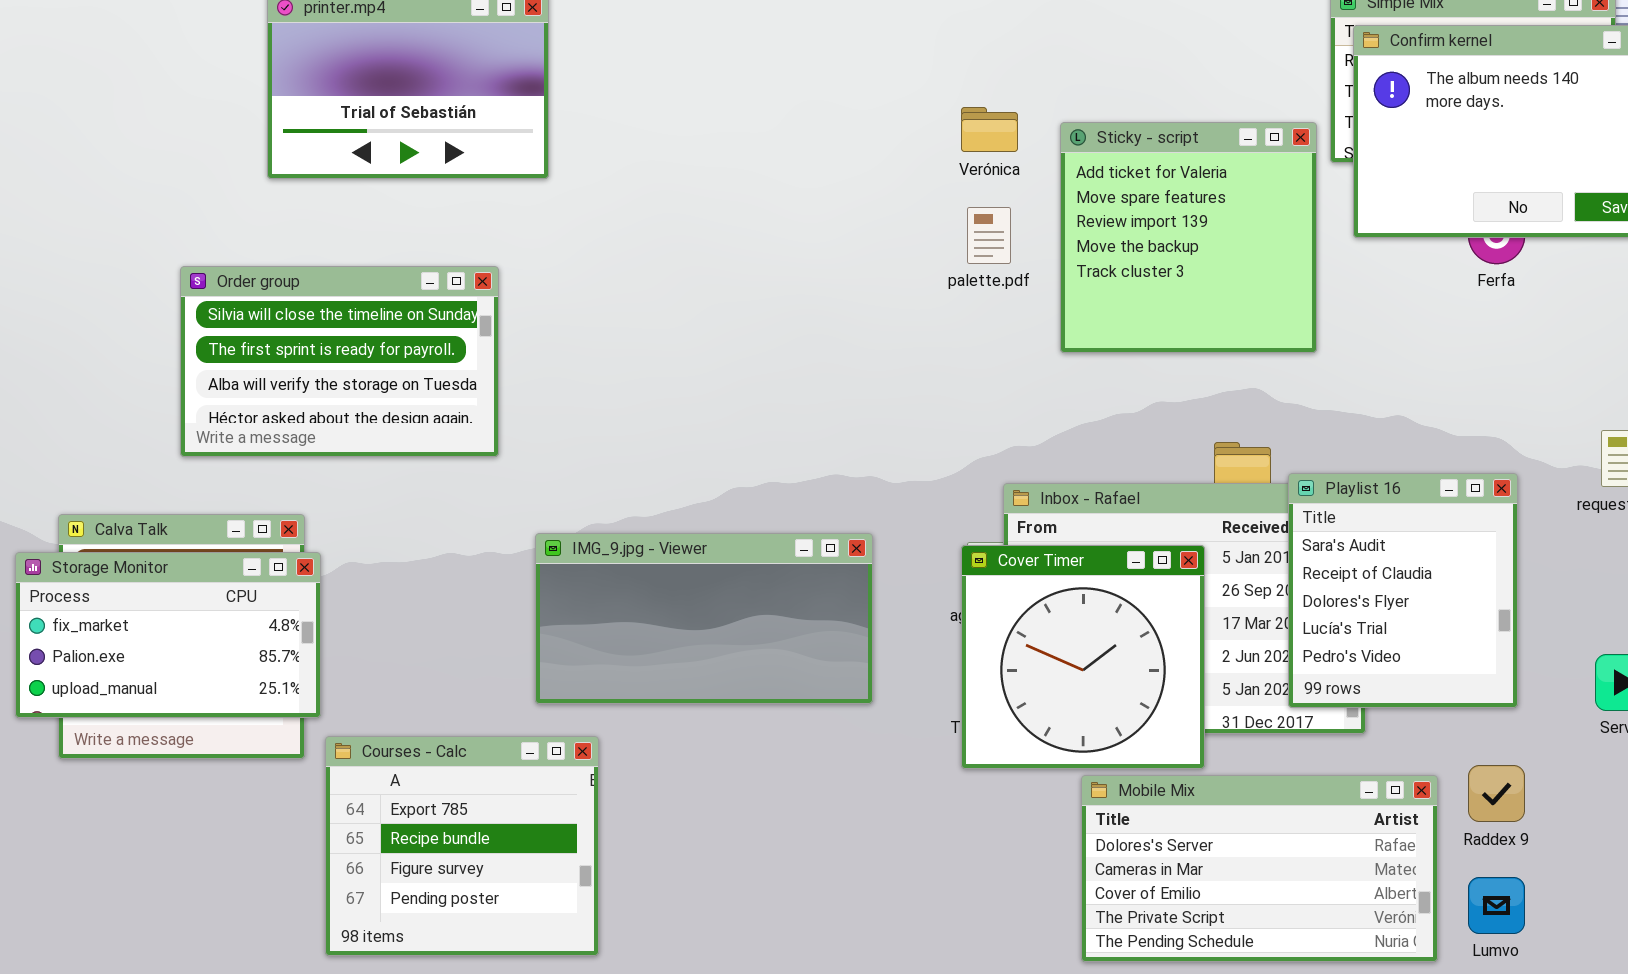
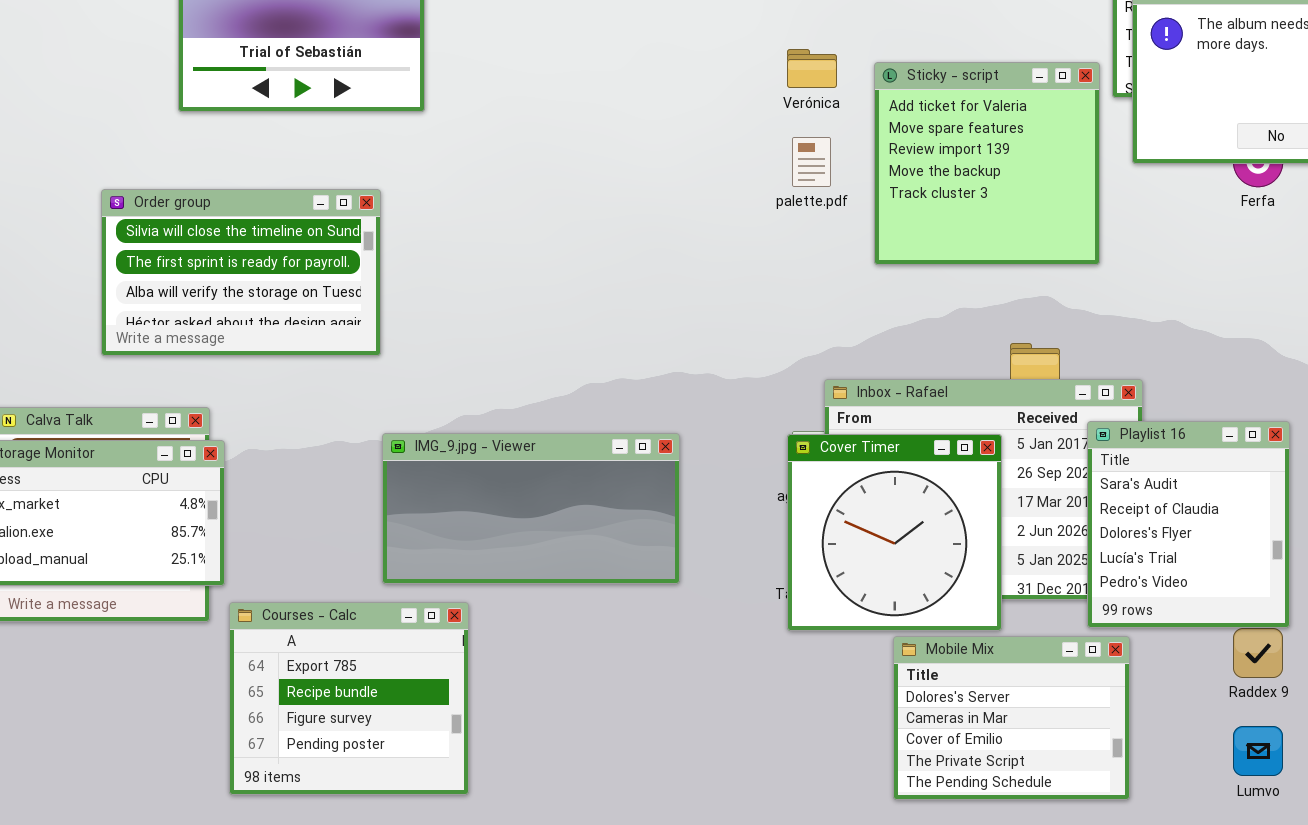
Playlist 16: [1288,473,1518,708] -> [1087,421,1290,628], moved
IMG_9.jpg - Viewer: [535,533,873,704] -> [382,433,680,584], moved
Mobile Mix: [1081,775,1438,962] -> [893,636,1130,800], resized

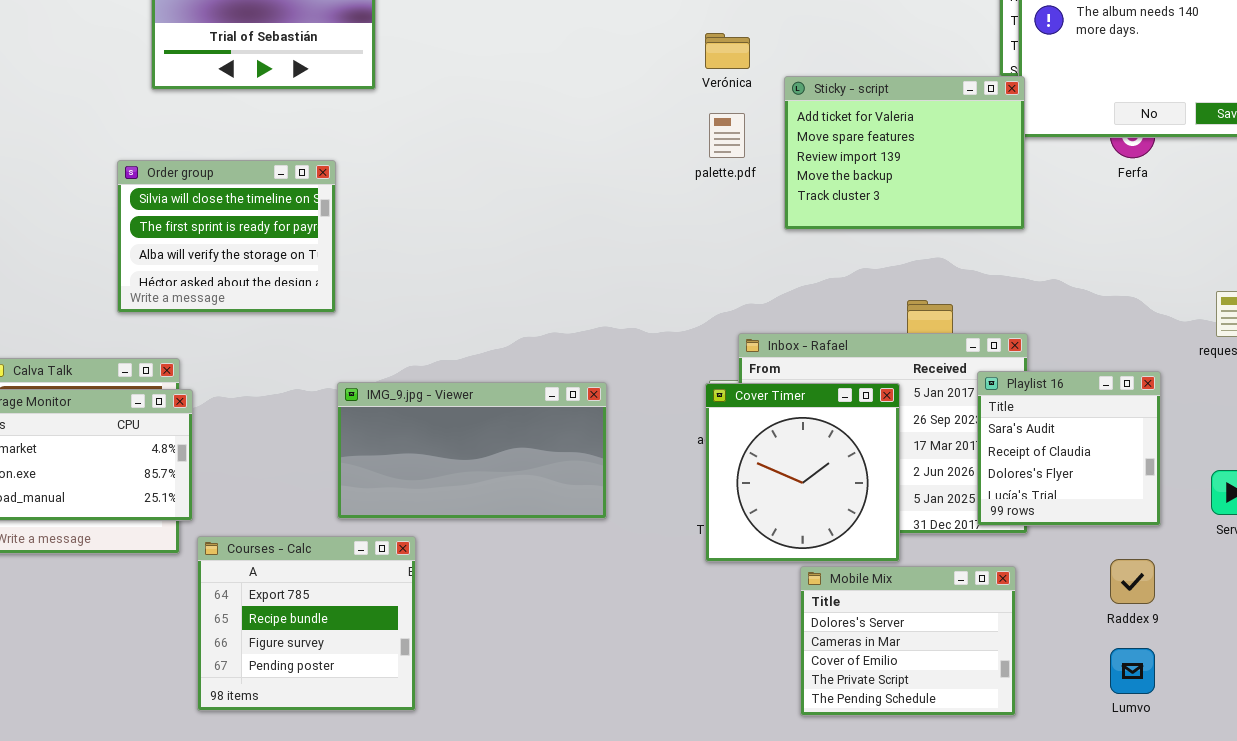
Sticky - script: [874,62,1100,265] -> [784,76,1025,230], resized
Order group: [101,189,381,356] -> [117,160,336,313], resized
Playlist 16: [1087,421,1290,628] -> [977,371,1161,526], resized

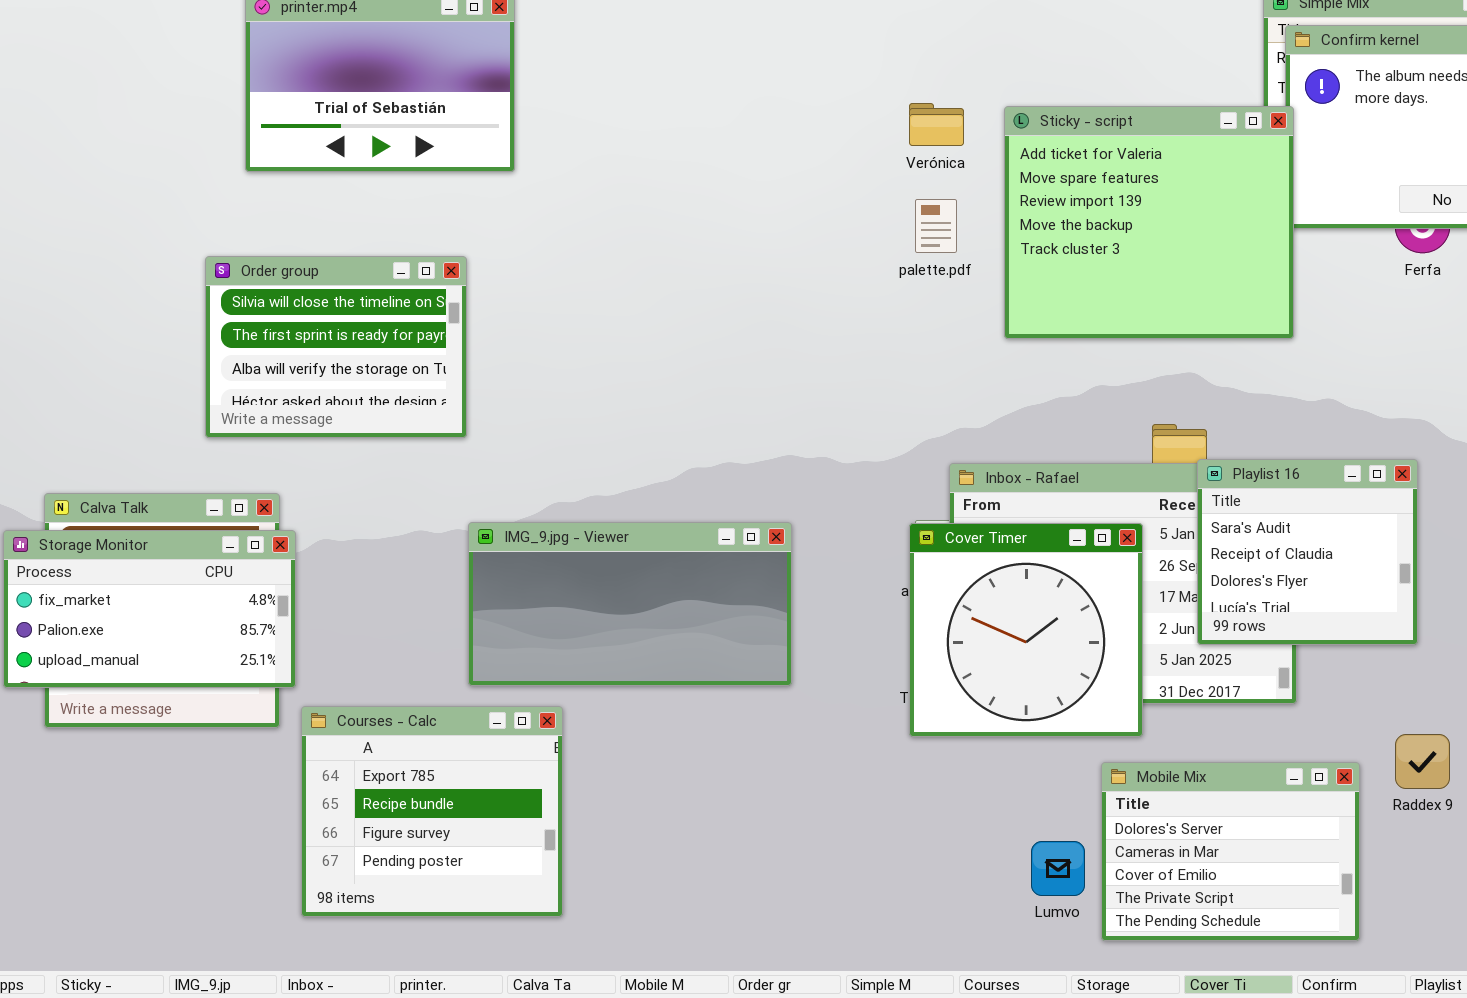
Sticky - script: [784,76,1025,230] -> [1004,106,1294,339], resized
Playlist 16: [977,371,1161,526] -> [1197,459,1418,645], moved
Mobile Mix: [800,566,1016,716] -> [1101,762,1360,941], moved
Lumvo: [1110,648,1155,694] -> [1031,841,1085,896], moved

